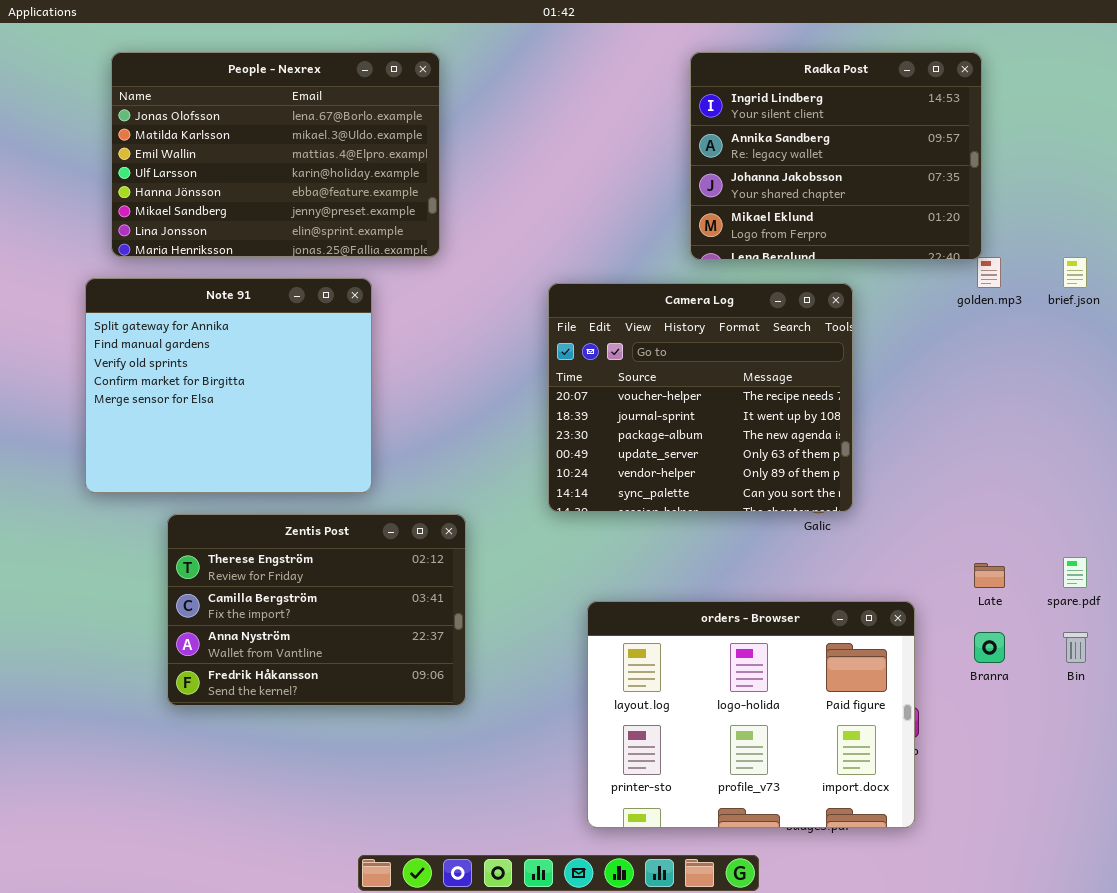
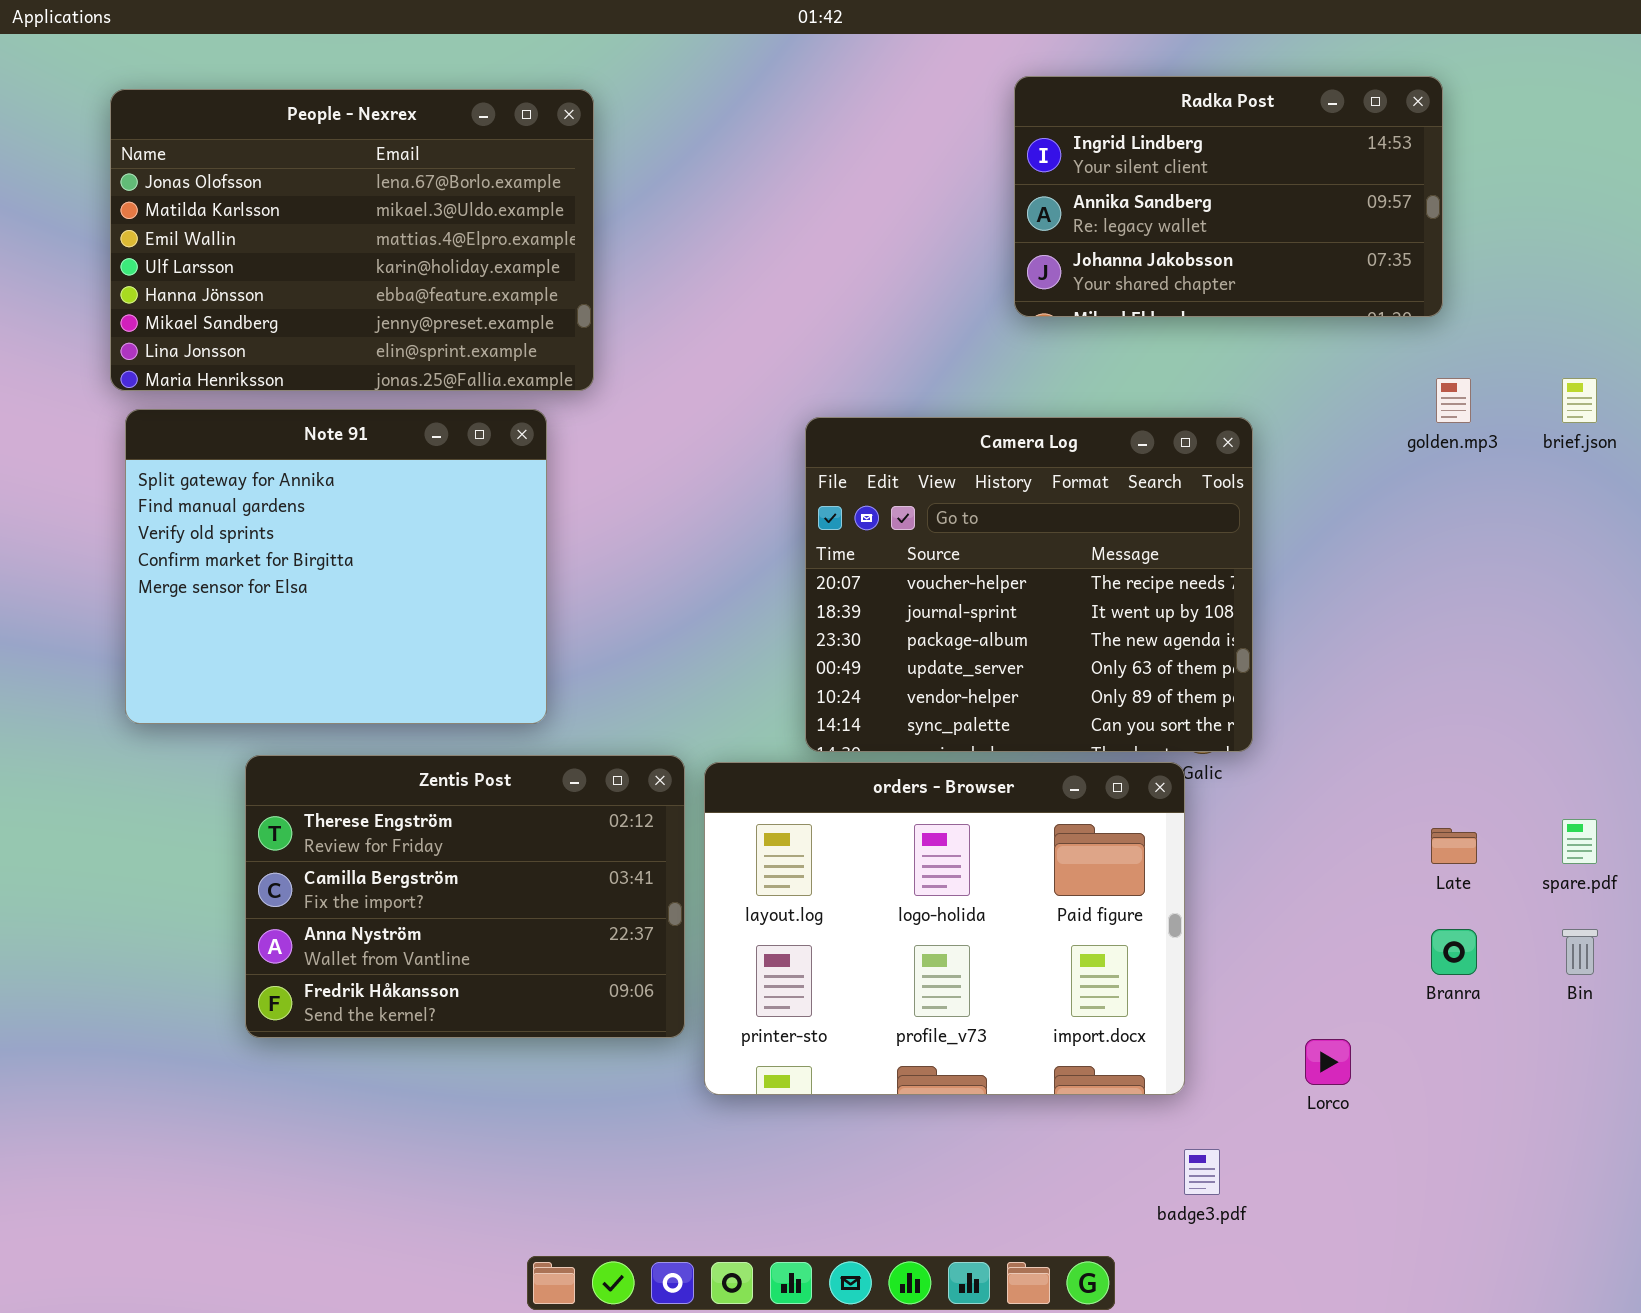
People - Nexrex: [111,52,440,257] -> [110,89,594,391], moved
Radka Post: [690,52,982,260] -> [1014,76,1443,317], resized
orders - Browser: [587,601,915,828] -> [704,762,1185,1095], moved

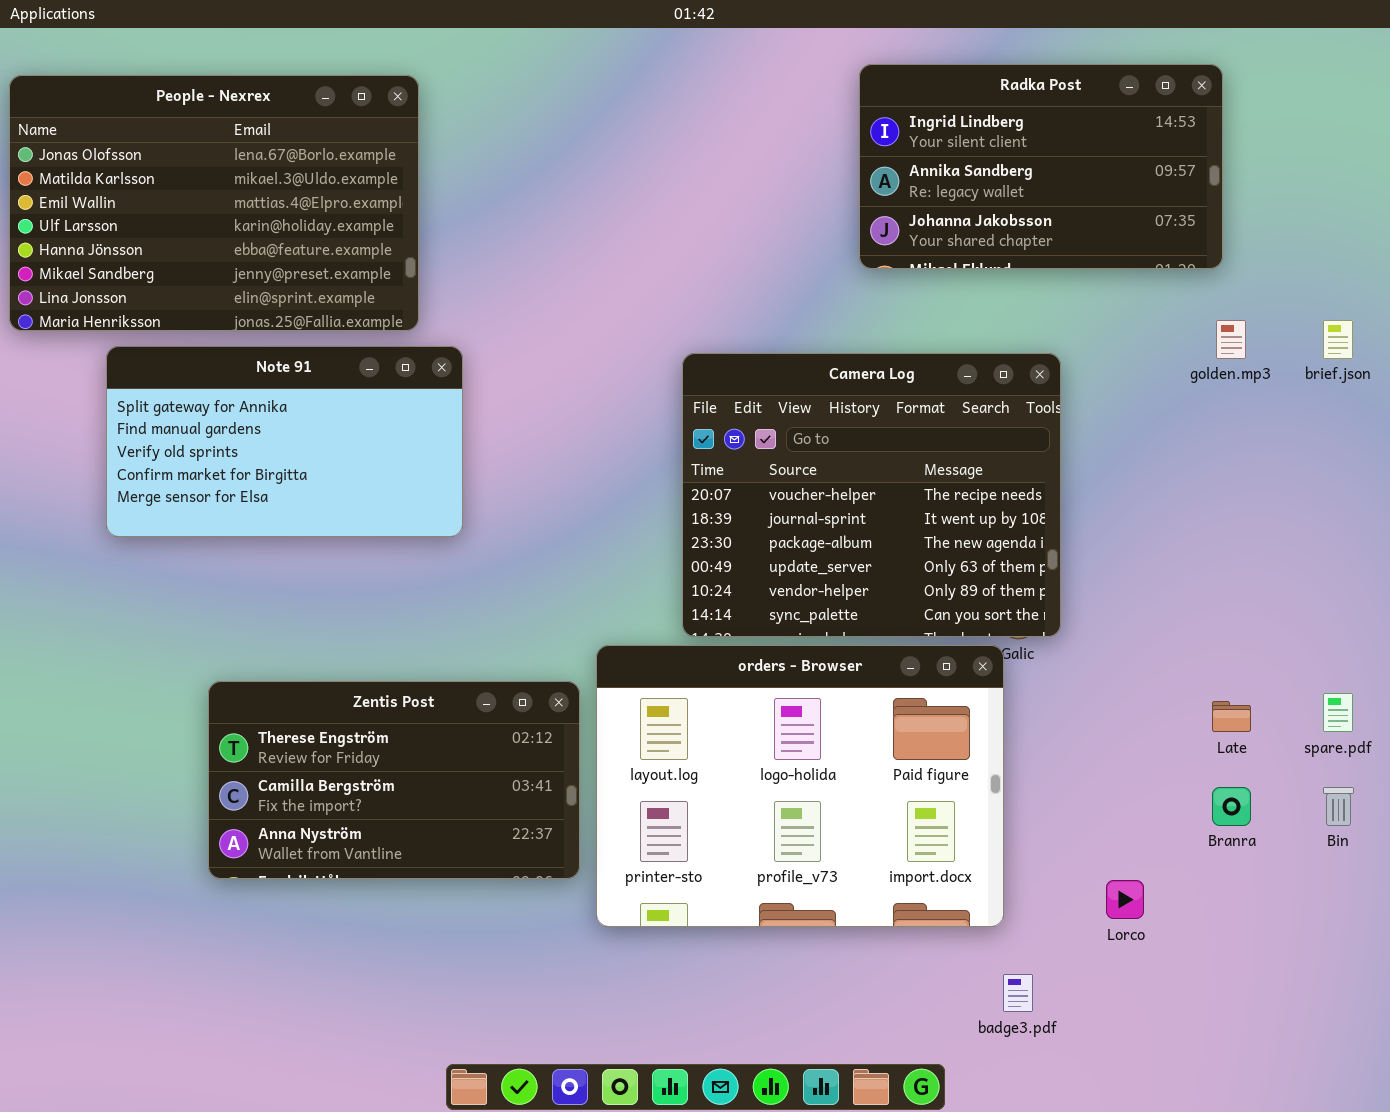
People - Nexrex: [110,89,594,391] -> [9,75,419,331], moved
Note 91: [125,409,547,724] -> [106,346,463,537], resized
Zentis Post: [245,755,685,1038] -> [208,681,580,879], resized

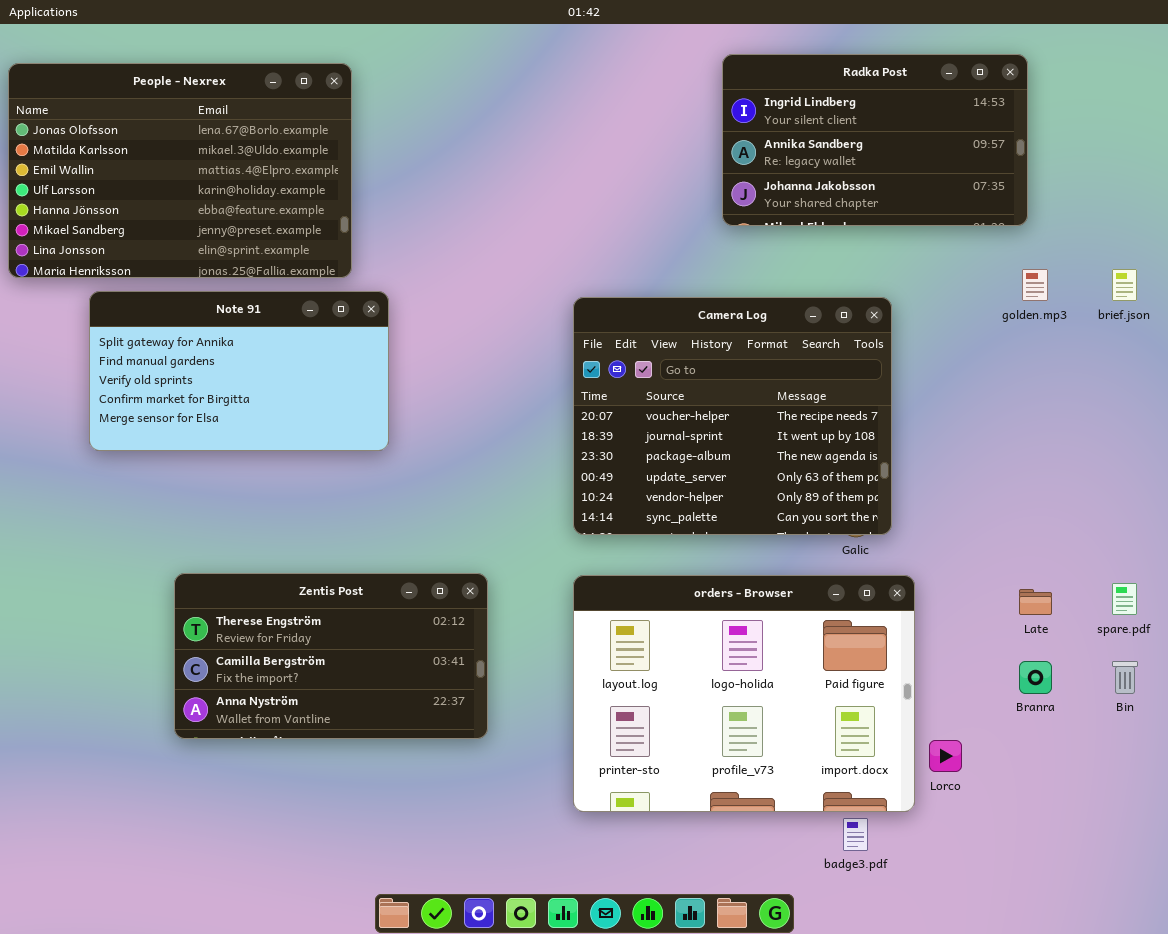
orders - Browser: [596,645,1004,927] -> [573,575,915,812], moved

